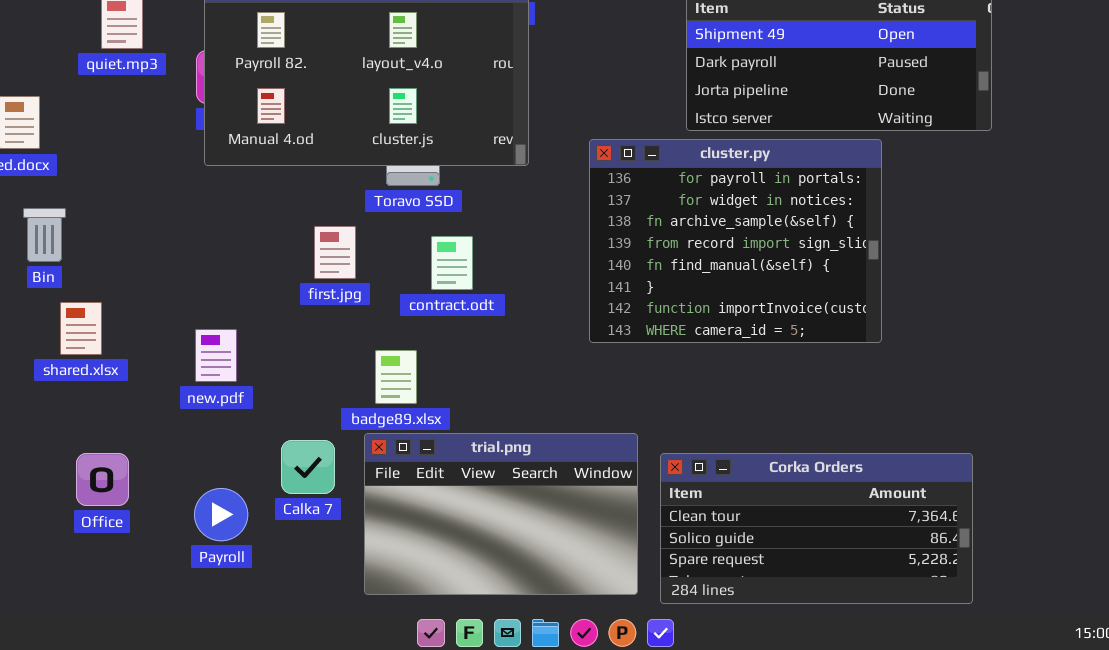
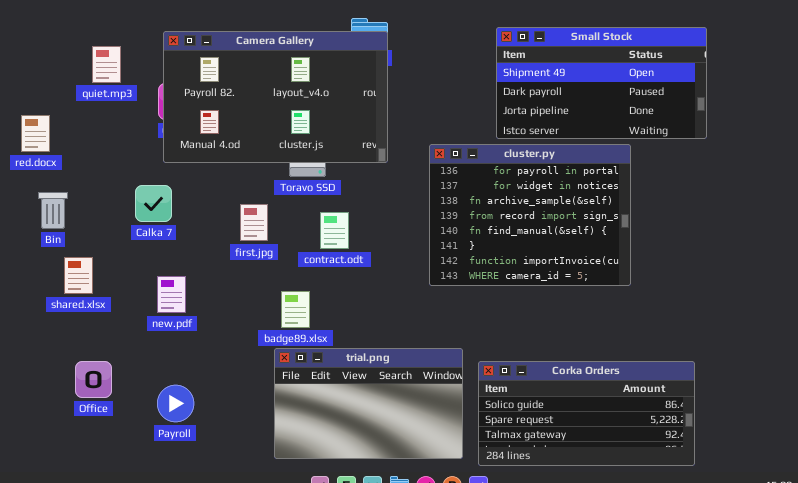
Calka 7: [281,440,335,494] -> [135,185,172,222], moved
Corka Orders: [660,453,973,604] -> [478,361,695,466], scrolled down 1 row

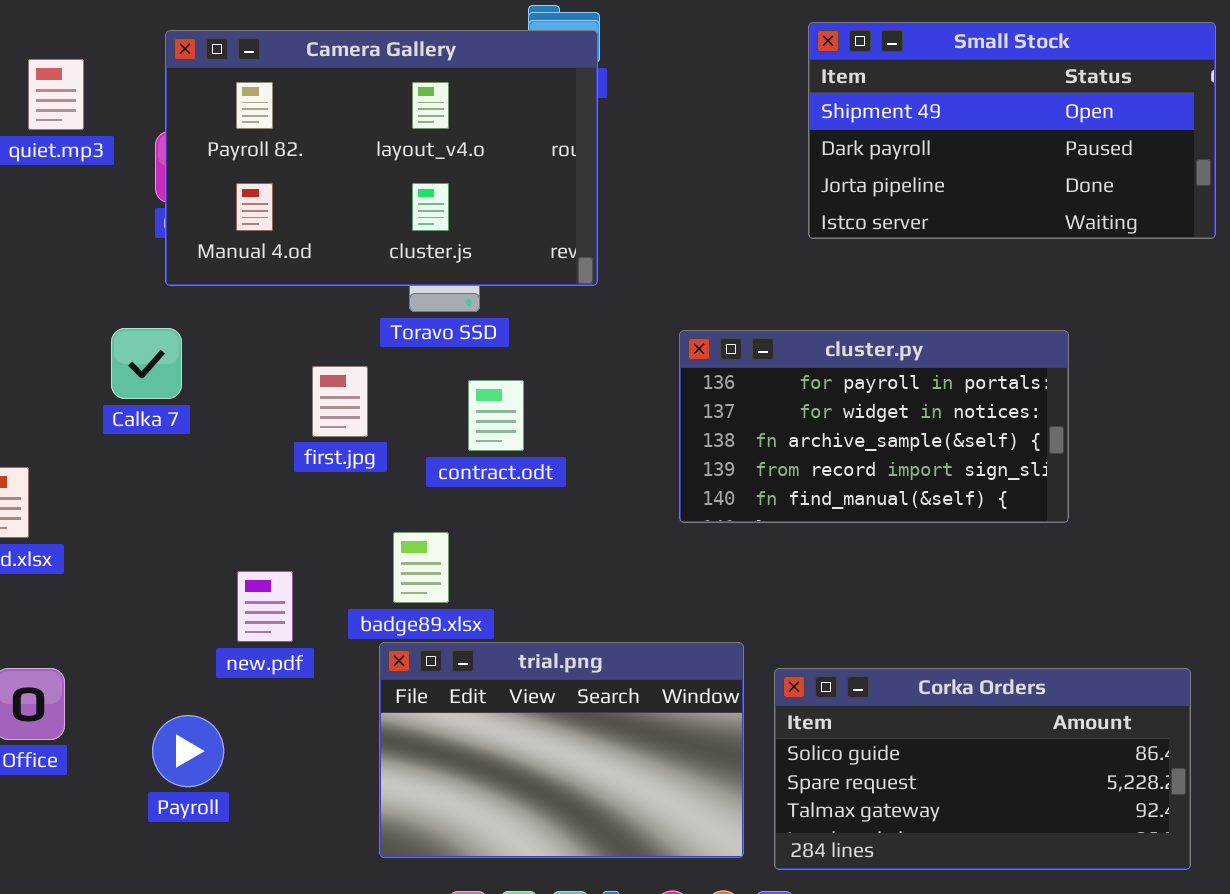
cluster.py: [429,144,631,286] -> [679,330,1069,523], resized
new.pdf: [157,276,186,313] -> [237,571,293,642], moved

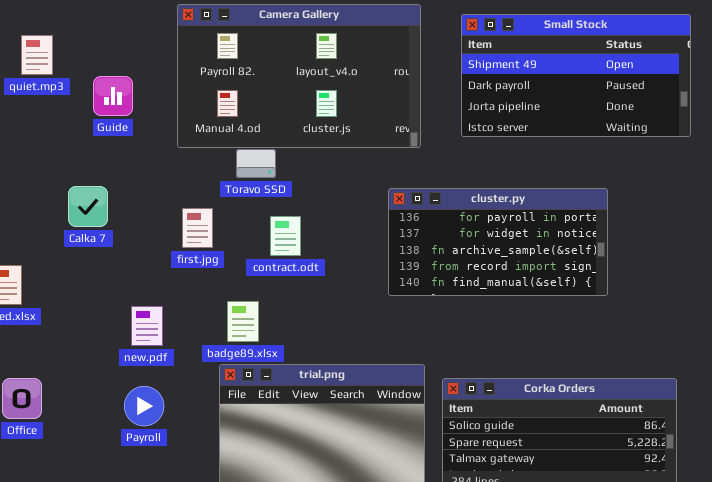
Camera Gallery: [165,30,598,286] -> [177,4,421,148], moved
new.pdf: [237,571,293,642] -> [131,306,163,346], moved
Payroll: [152,715,224,787] -> [124,386,164,426], moved

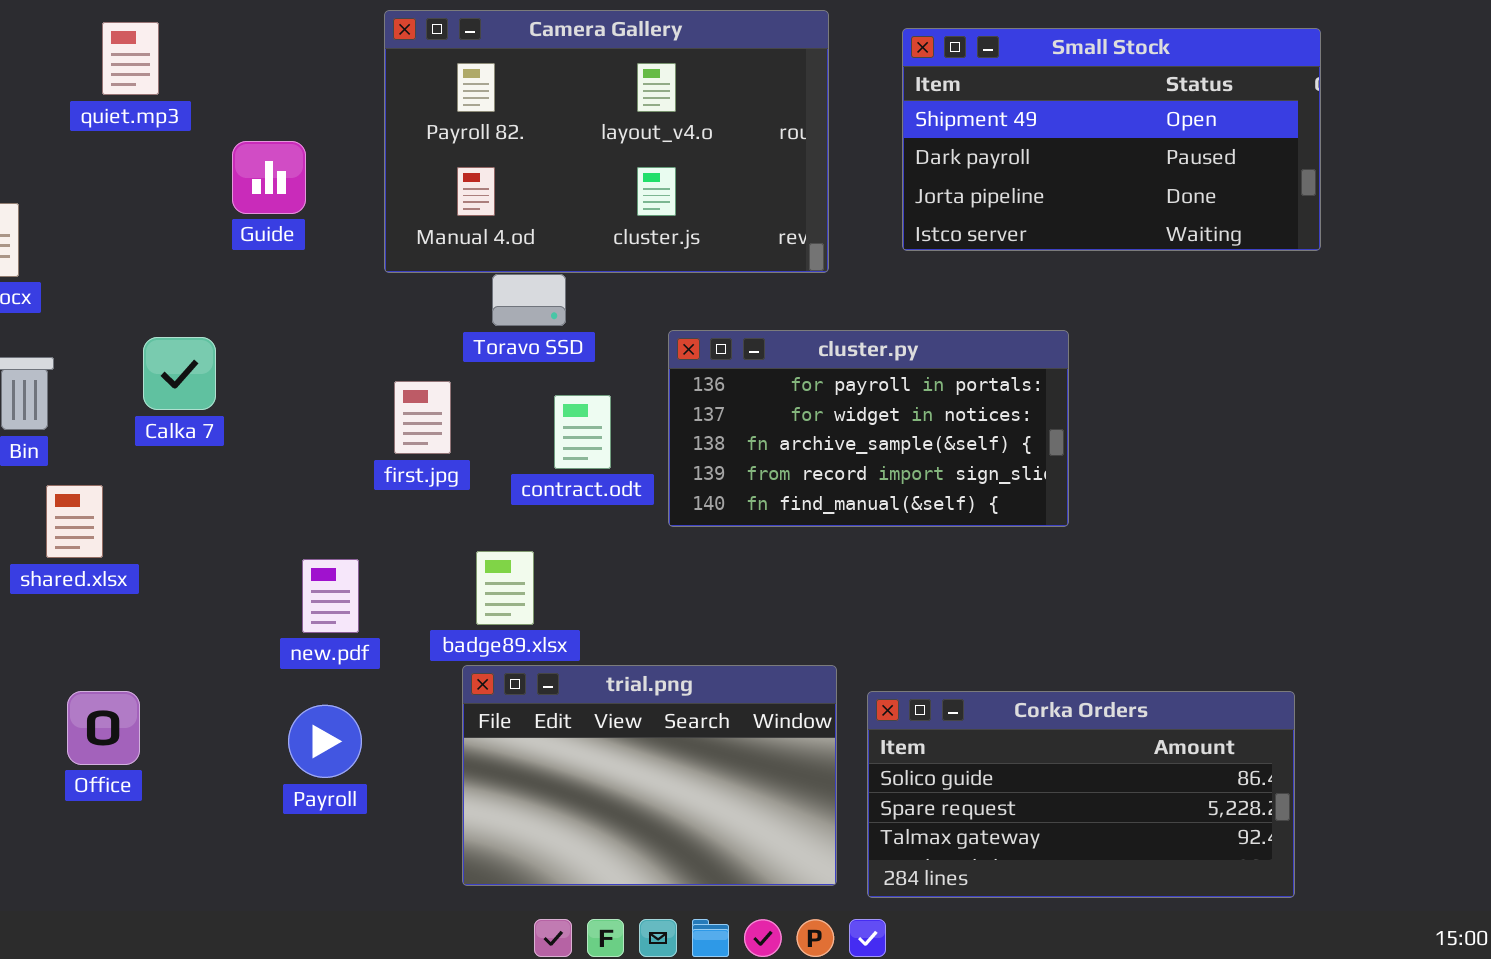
quiet.mp3: [21,35,53,75] -> [102,22,159,95], moved
Calka 7: [68,186,108,227] -> [143,337,216,410], moved
cluster.py: [388,188,608,296] -> [668,330,1069,527], moved

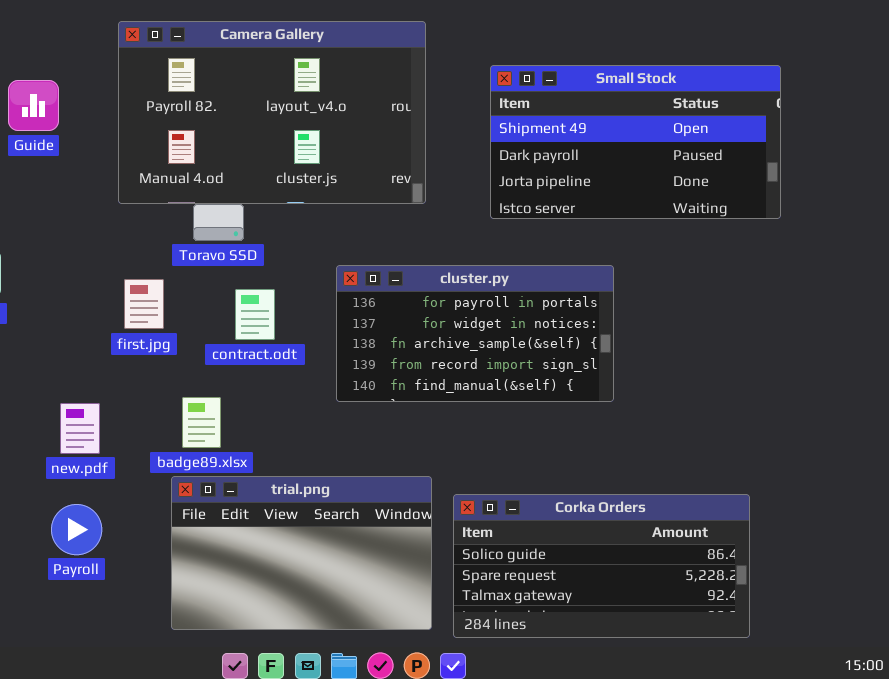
Small Stock: [902,28,1321,251] -> [490,65,781,219], moved
Guide: [232,141,306,214] -> [8,80,59,131], moved
cluster.py: [668,330,1069,527] -> [336,265,614,402], moved

